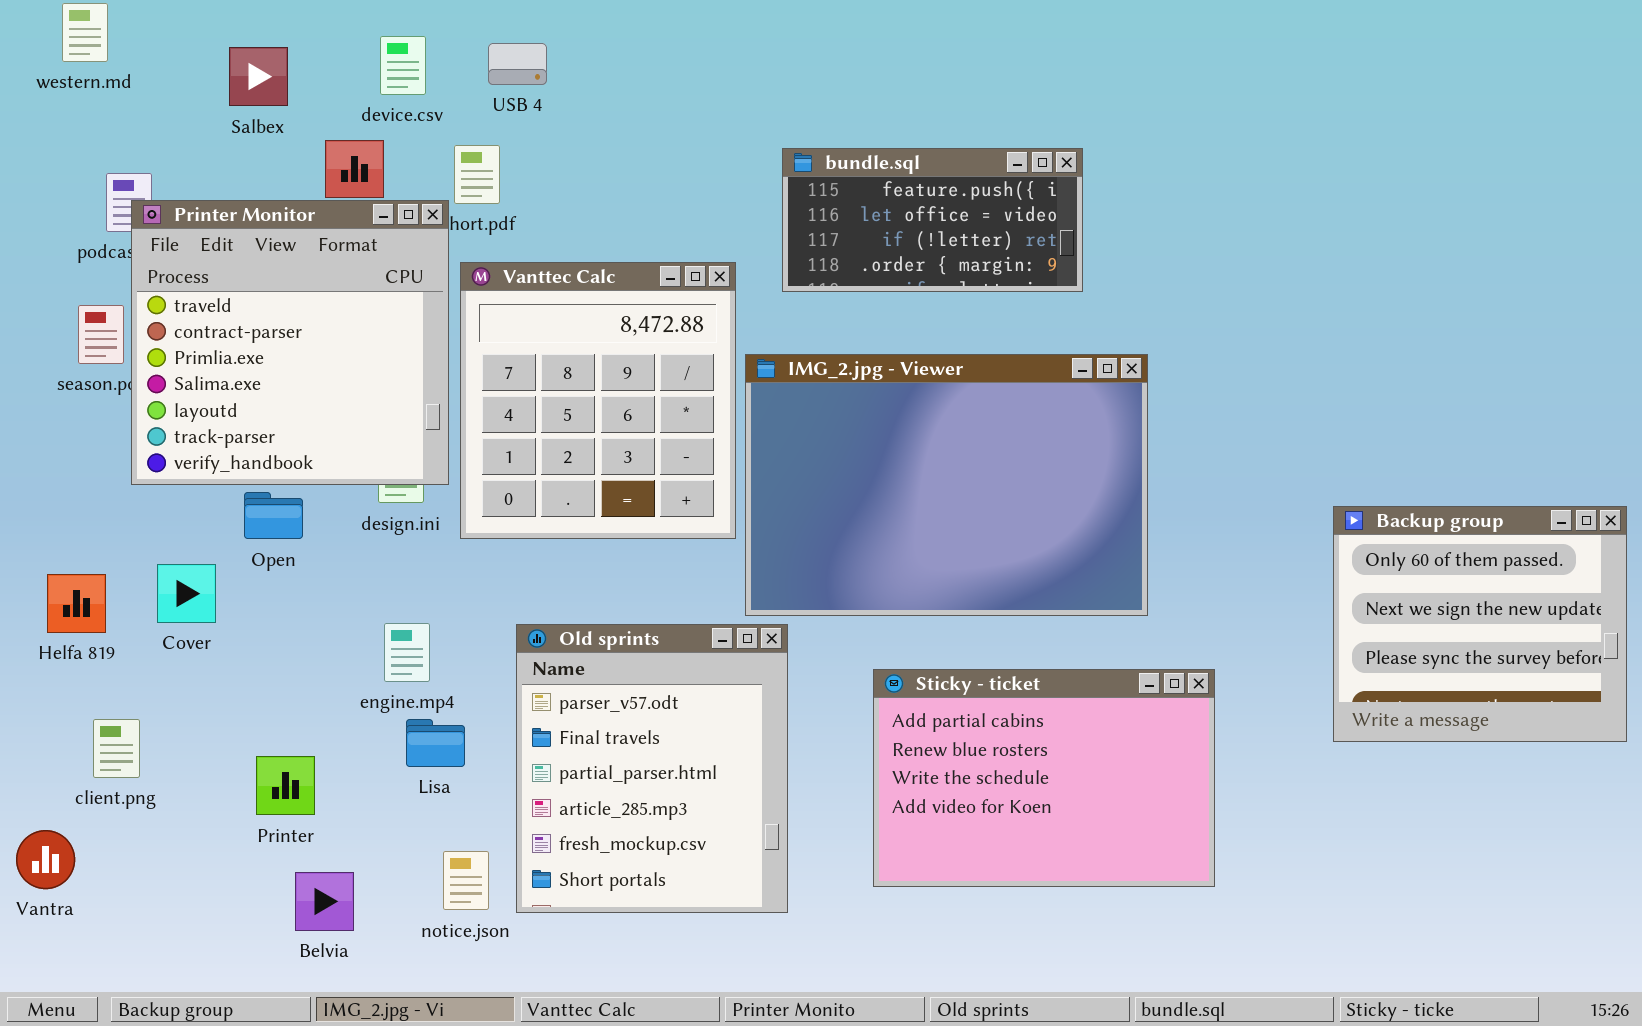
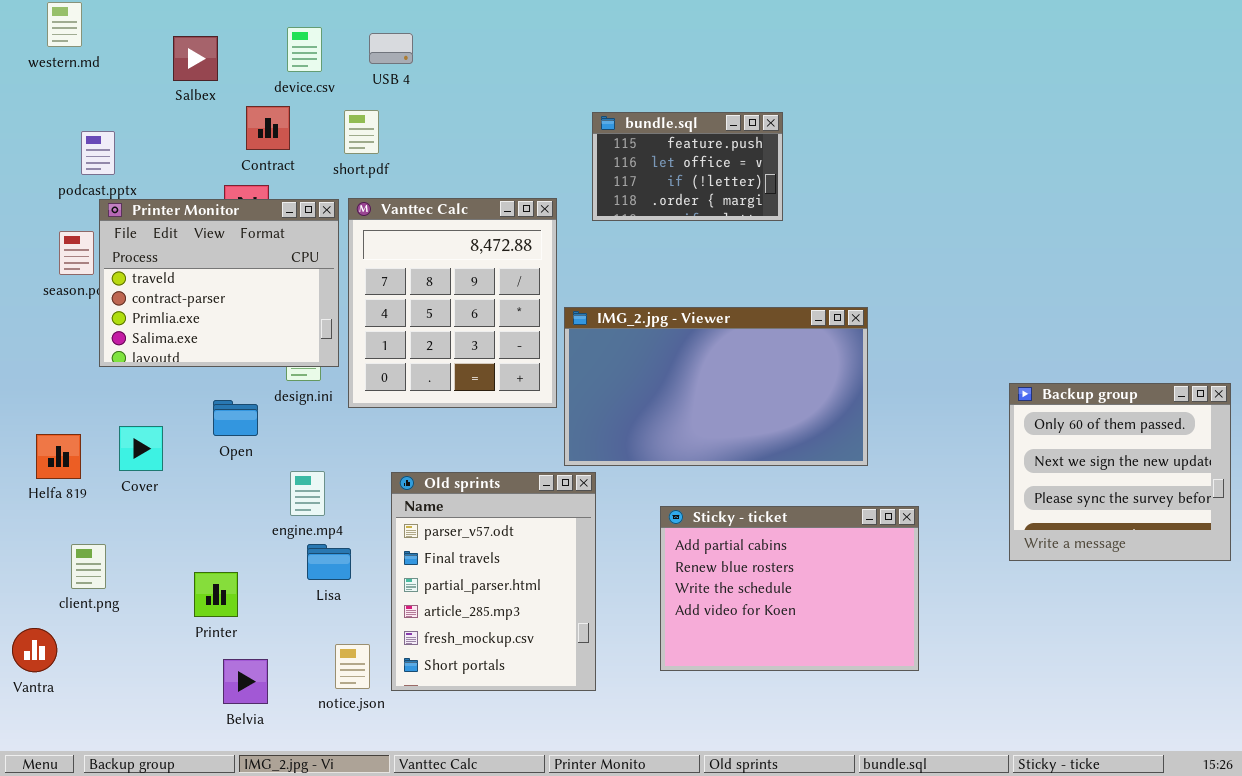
bundle.sql: [782,148,1083,292] -> [592,112,783,221], resized
Printer Monitor: [131,200,449,485] -> [99,199,339,367], resized
IMG_2.jpg - Viewer: [745,354,1148,616] -> [564,307,868,466], resized
Open: [244,492,303,539] -> [213,400,258,436], moved

